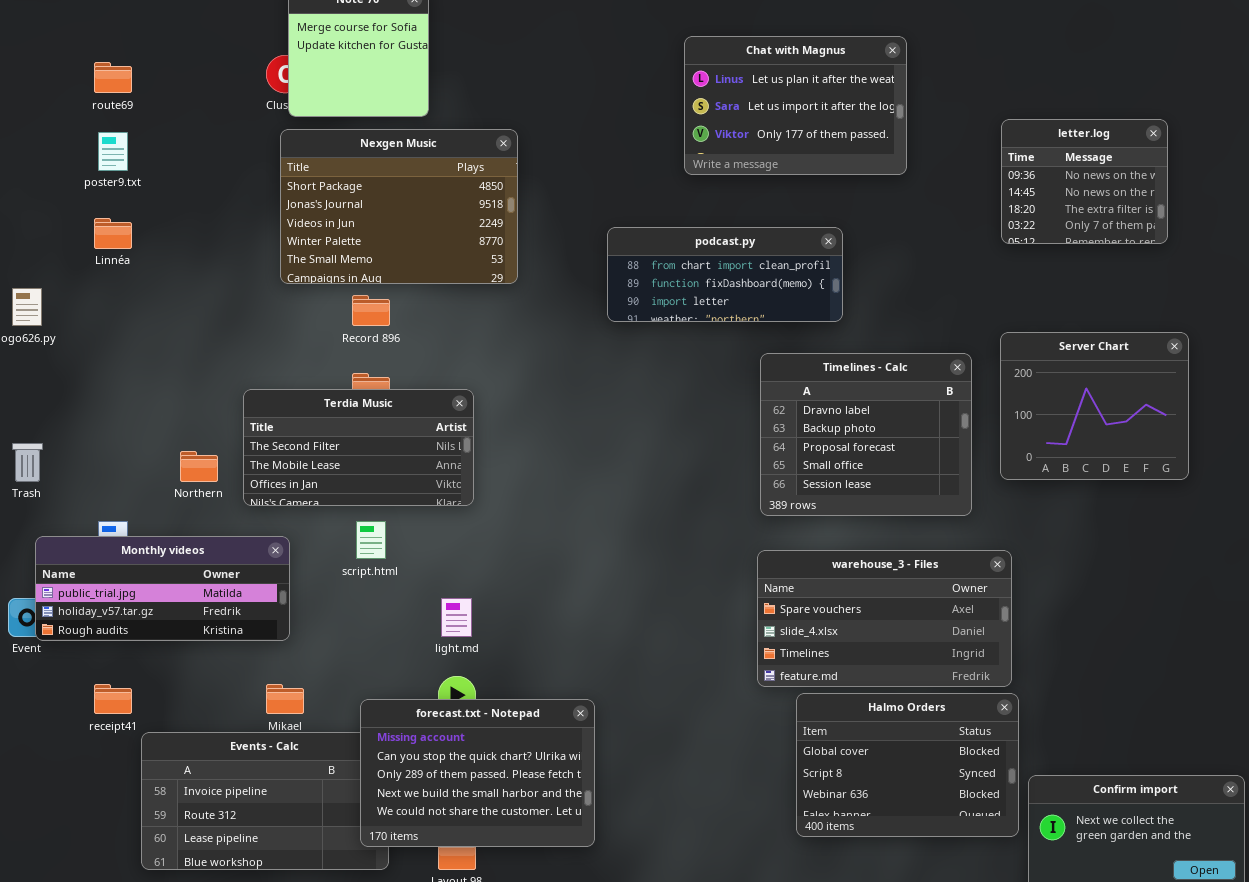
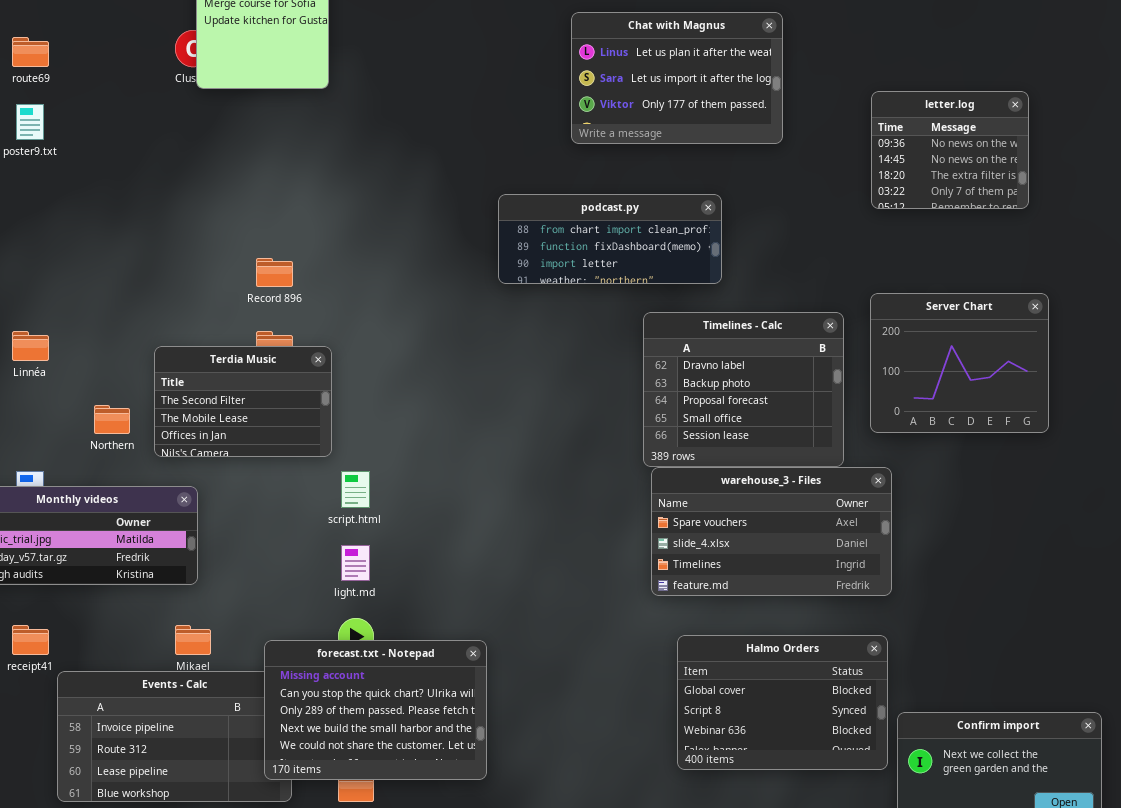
Nexgen Music: [280,129,518,284] -> none, closed
Linnéa: [94,218,132,249] -> [12,331,49,361], moved
Terdia Music: [243,389,474,506] -> [154,346,332,457], resized
script.html: [356,521,386,559] -> [341,471,370,508], moved
warehouse_3 - Files: [757,550,1012,687] -> [651,467,892,596], moved

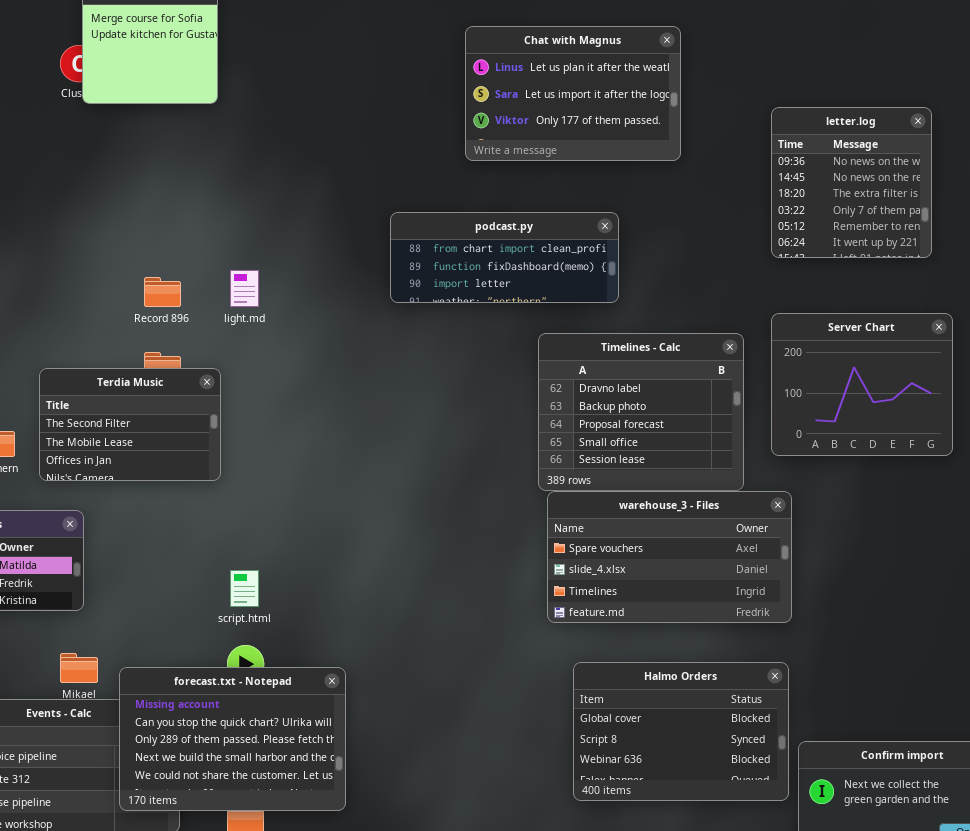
letter.log: [871,91,1029,209] -> [771,107,932,258], resized
script.html: [341,471,370,508] -> [230,570,259,607], moved
light.md: [341,545,370,581] -> [230,270,259,307], moved
forecast.txt - Notepad: [264,640,487,780] -> [119,667,346,811], moved

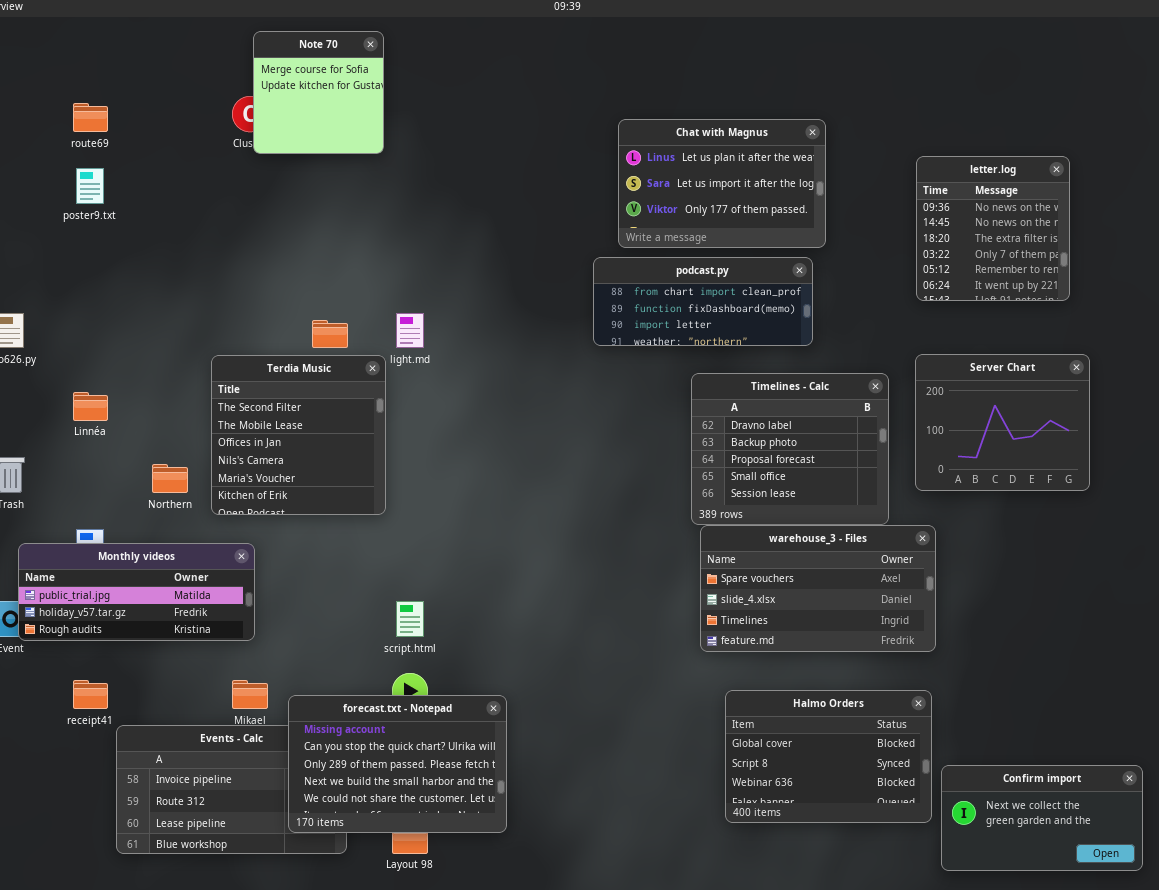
Chat with Magnus: [465,26,681,161] -> [618,119,826,248], moved
podcast.py: [390,212,619,303] -> [593,257,813,346], moved
Terdia Music: [39,368,221,481] -> [211,355,386,515], resized

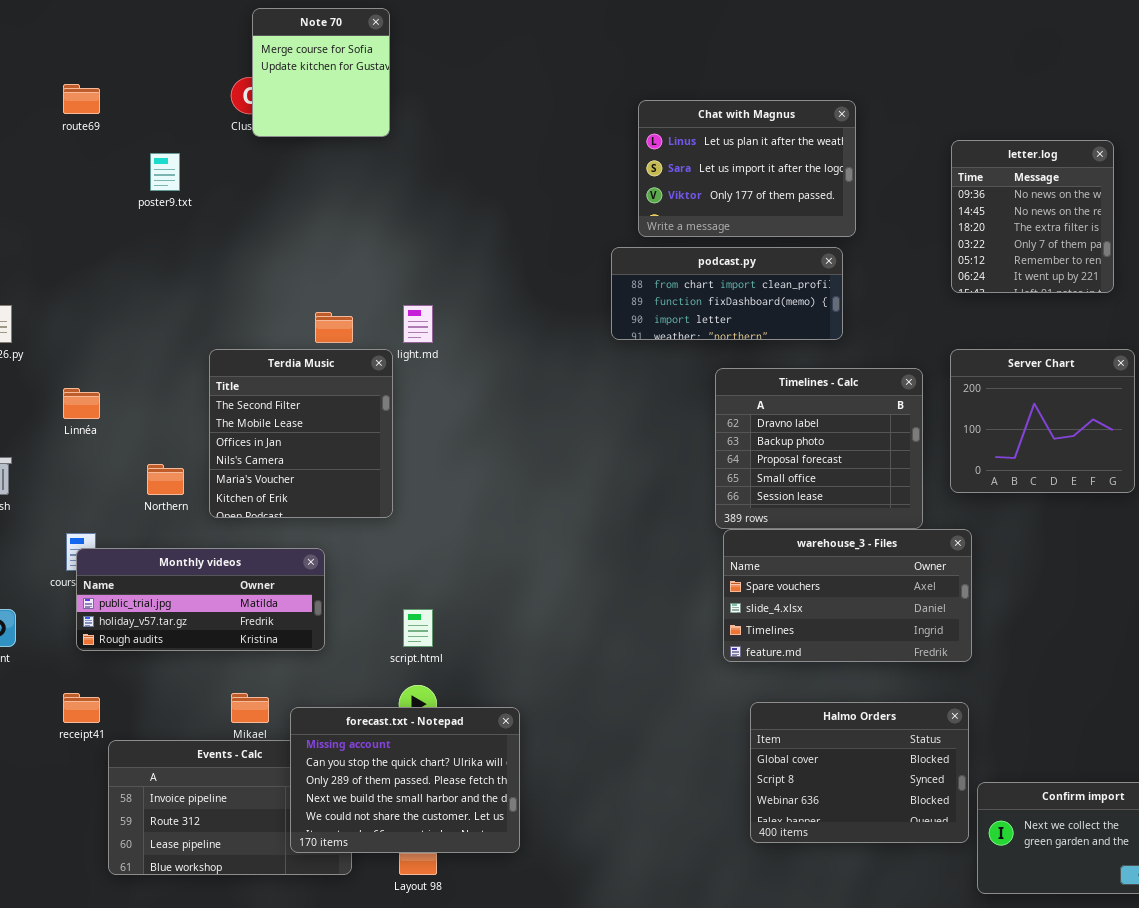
poster9.txt: [76,168,104,204] -> [150,153,180,191], moved
Monthly videos: [18,543,255,641] -> [76,548,325,651], moved

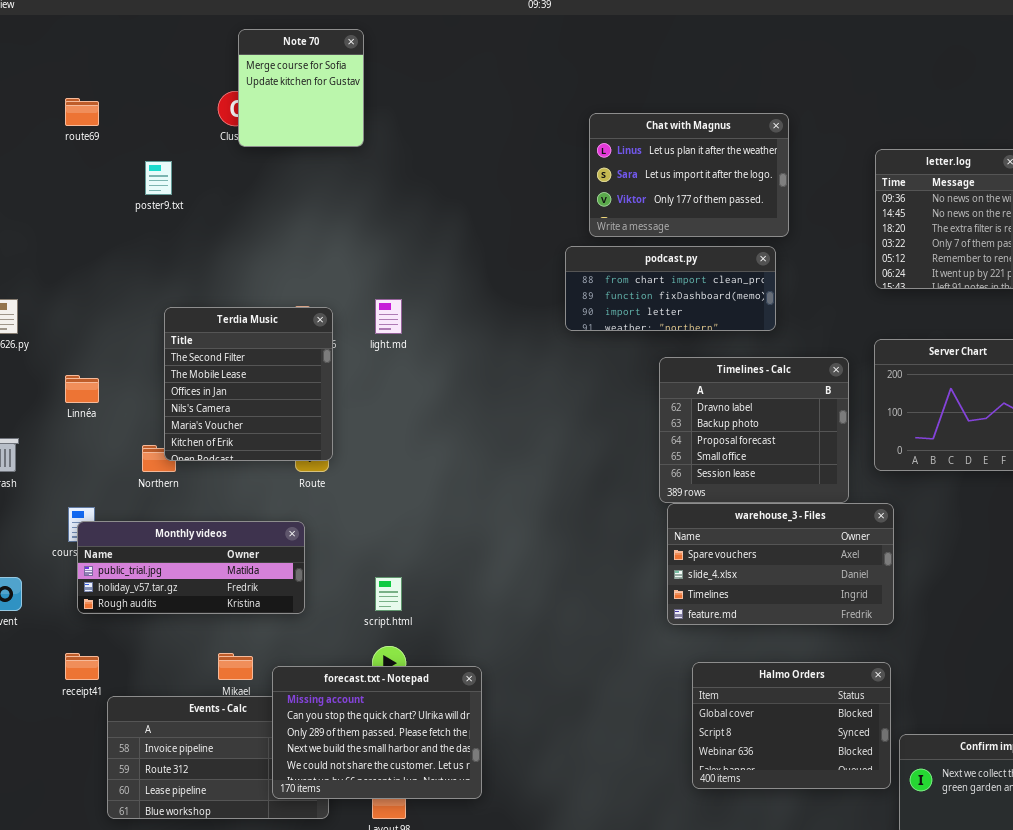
Terdia Music: [209,349,393,518] -> [164,307,333,461], moved

